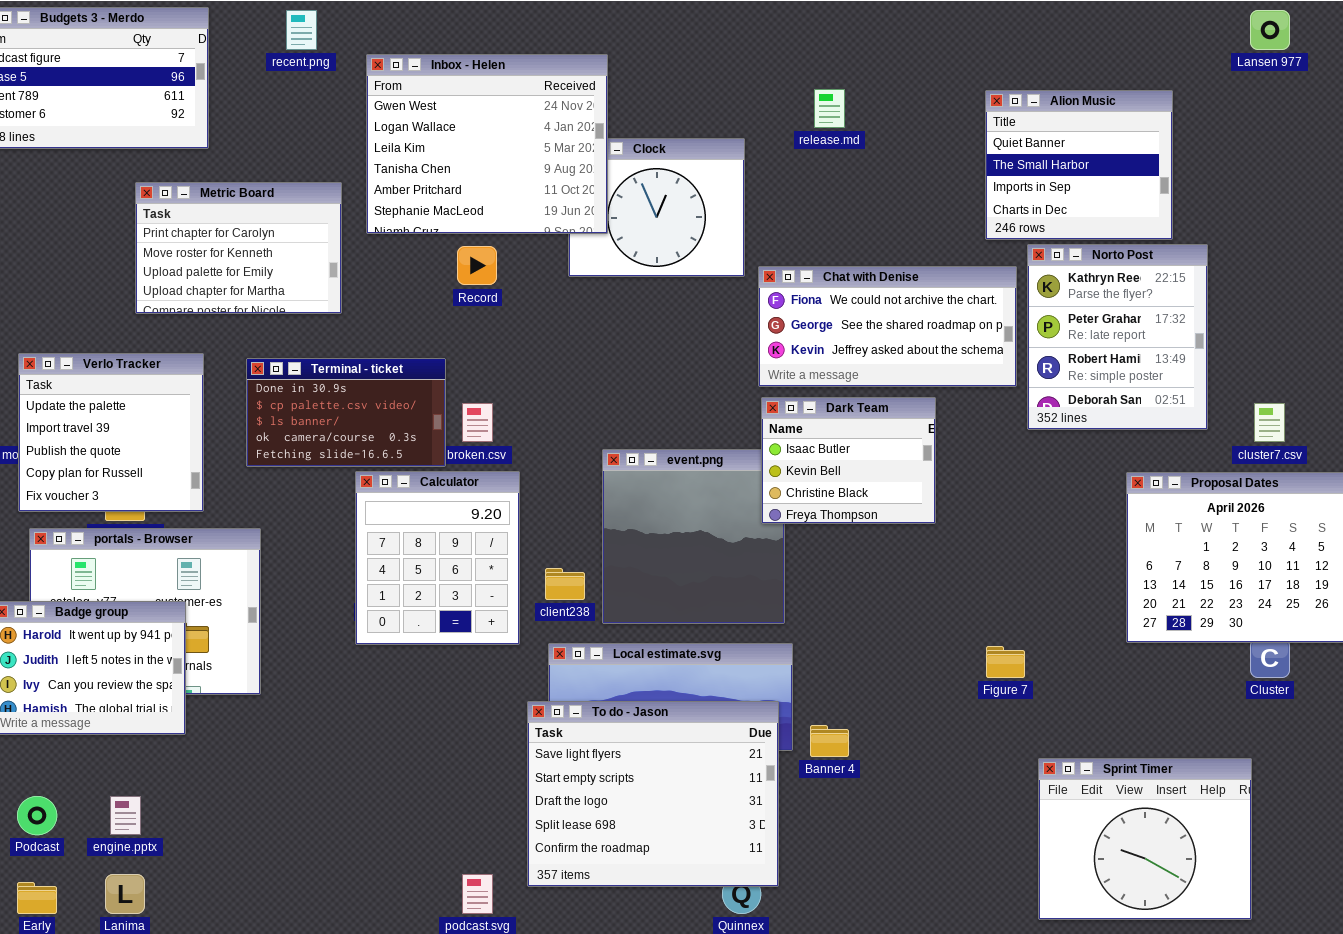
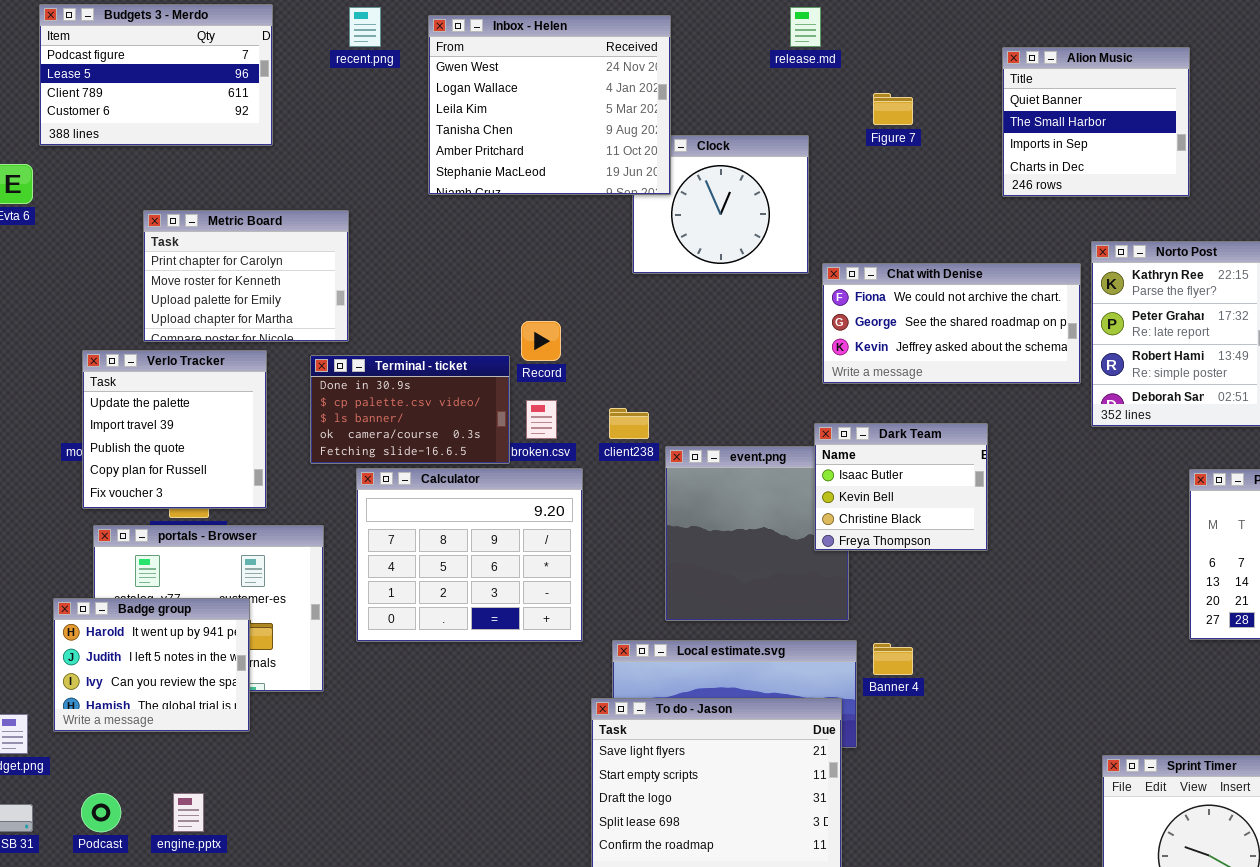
Inbox - Helen: [366,54,608,234] -> [428,15,671,195], moved
release.md: [814,89,845,128] -> [790,7,821,47], moved
Alion Music: [985,90,1173,240] -> [1002,47,1190,197], moved
Metric Board: [135,182,342,314] -> [143,210,349,342], moved
Record: [457,246,497,285] -> [521,321,561,361], moved
Dark Team: [761,397,936,524] -> [814,423,988,551], moved
Calculator: [355,471,520,645] -> [356,468,583,642], resized
client238: [545,568,585,600] -> [609,408,649,439], moved
Figure 7: [986,646,1025,678] -> [873,93,913,125], moved
Banner 4: [810,725,849,757] -> [873,643,913,675], moved

